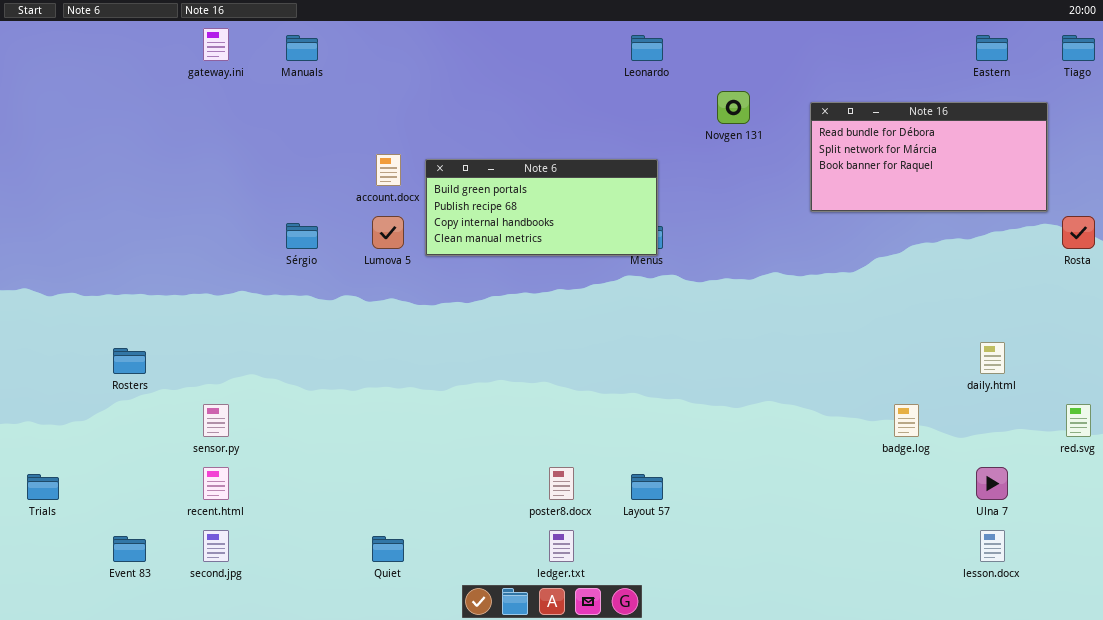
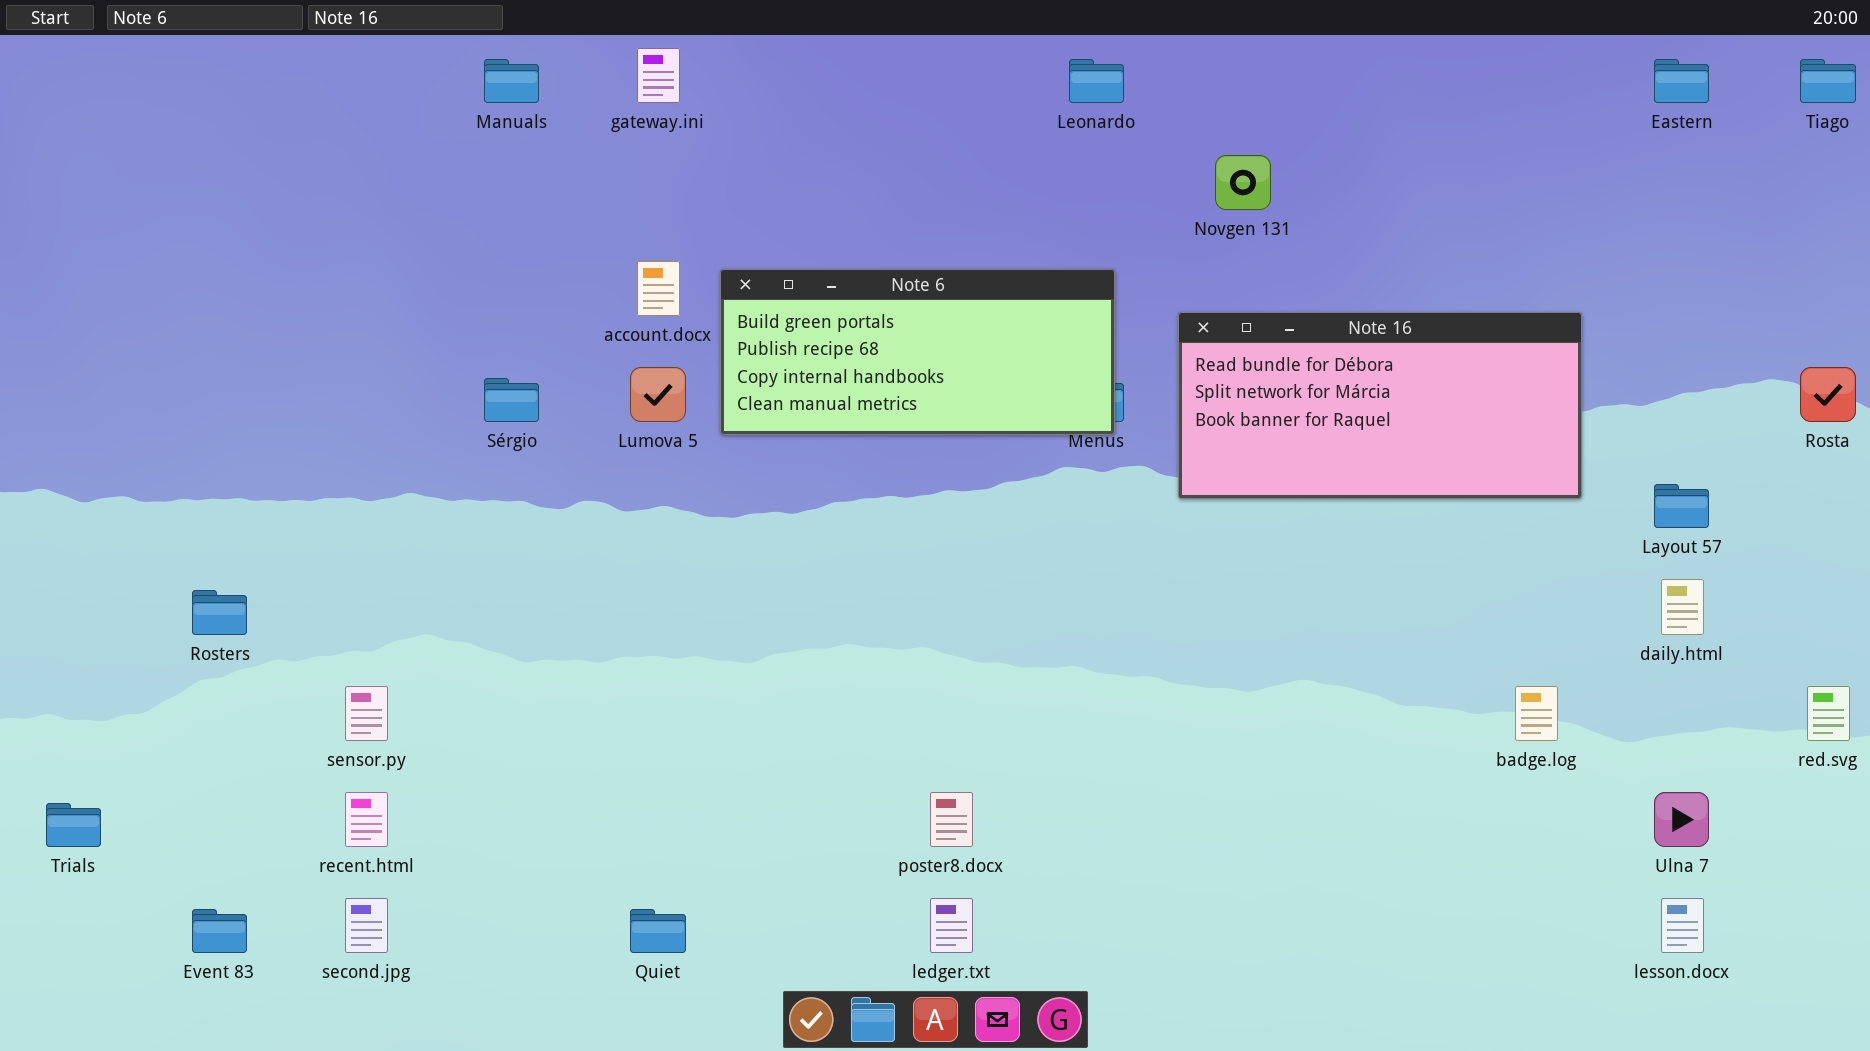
gateway.ini: [203,28,229,61] -> [637,48,680,103], moved
Note 16: [810,102,1048,212] -> [1178,312,1582,499], moved
Layout 57: [631,474,663,500] -> [1654,484,1709,528], moved

